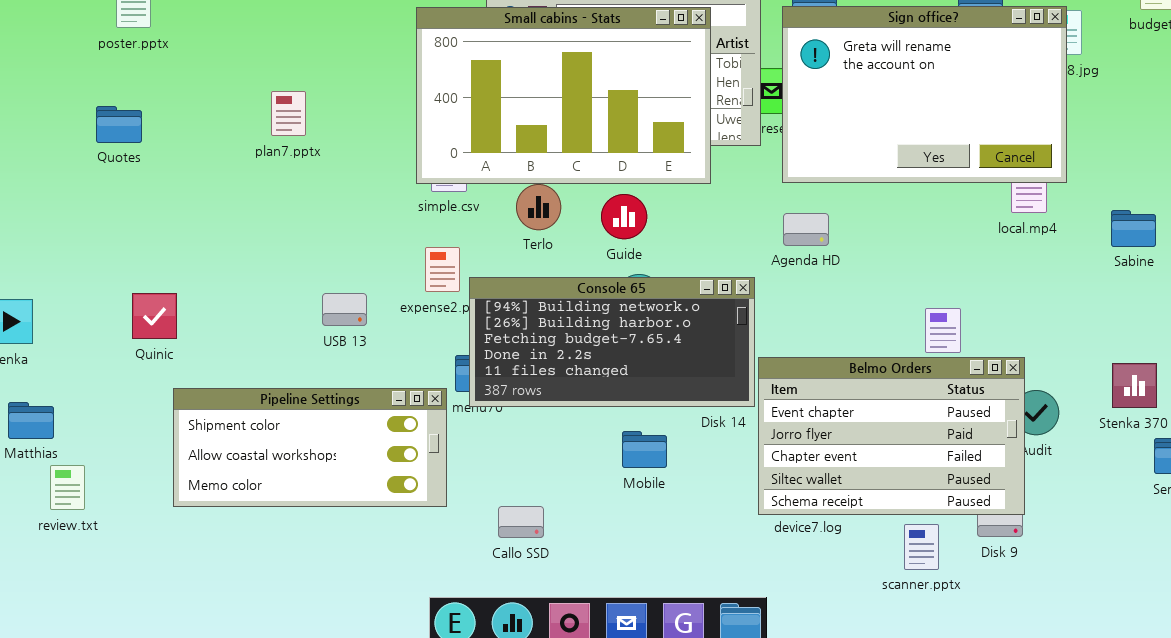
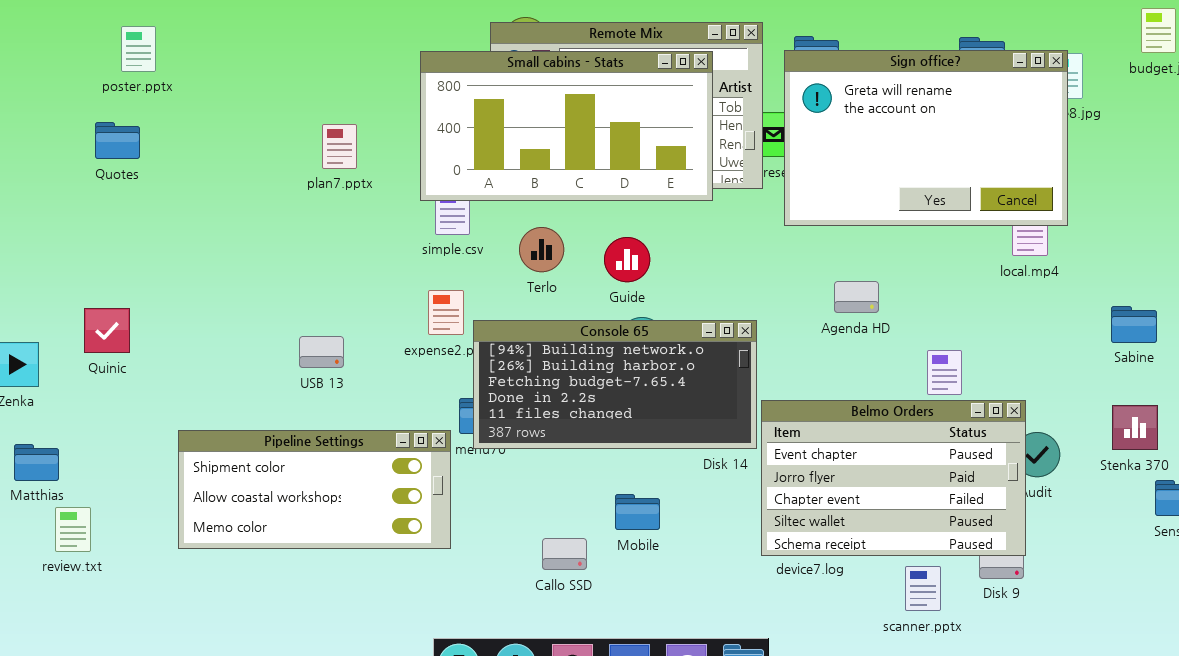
Small cabins - Stats: [416,7,711,184] -> [420,51,713,201], resized
plan7.pptx: [271,91,306,136] -> [322,124,357,169], moved
Quotes: [96,106,142,143] -> [95,122,140,159], moved
Sabine: [1111,210,1156,247] -> [1111,306,1157,343], moved
Agenda HD: [783,213,829,246] -> [834,281,879,313], moved
Quinic: [132,293,177,339] -> [84,308,130,353], moved
USB 13: [322,293,367,326] -> [299,336,344,368], moved
Mobile: [622,431,667,468] -> [615,494,660,530], moved
Callo SSD: [498,506,544,538] -> [542,538,587,570], moved

